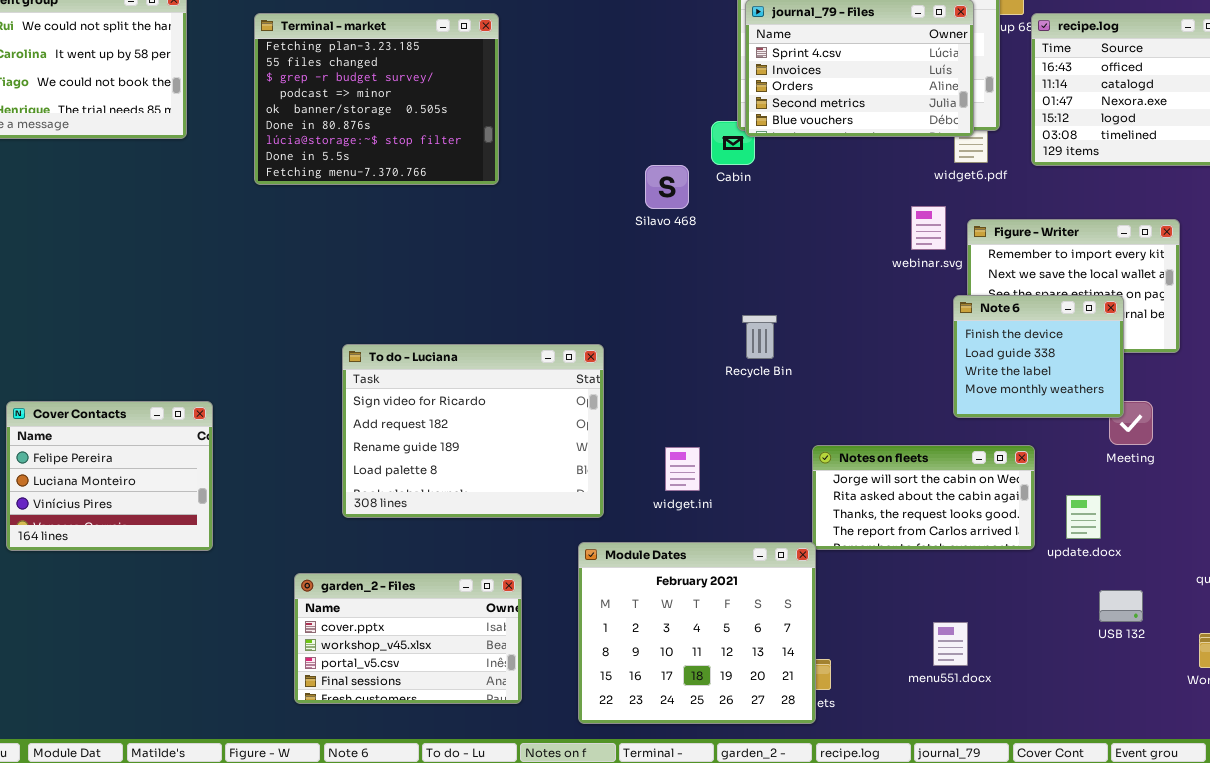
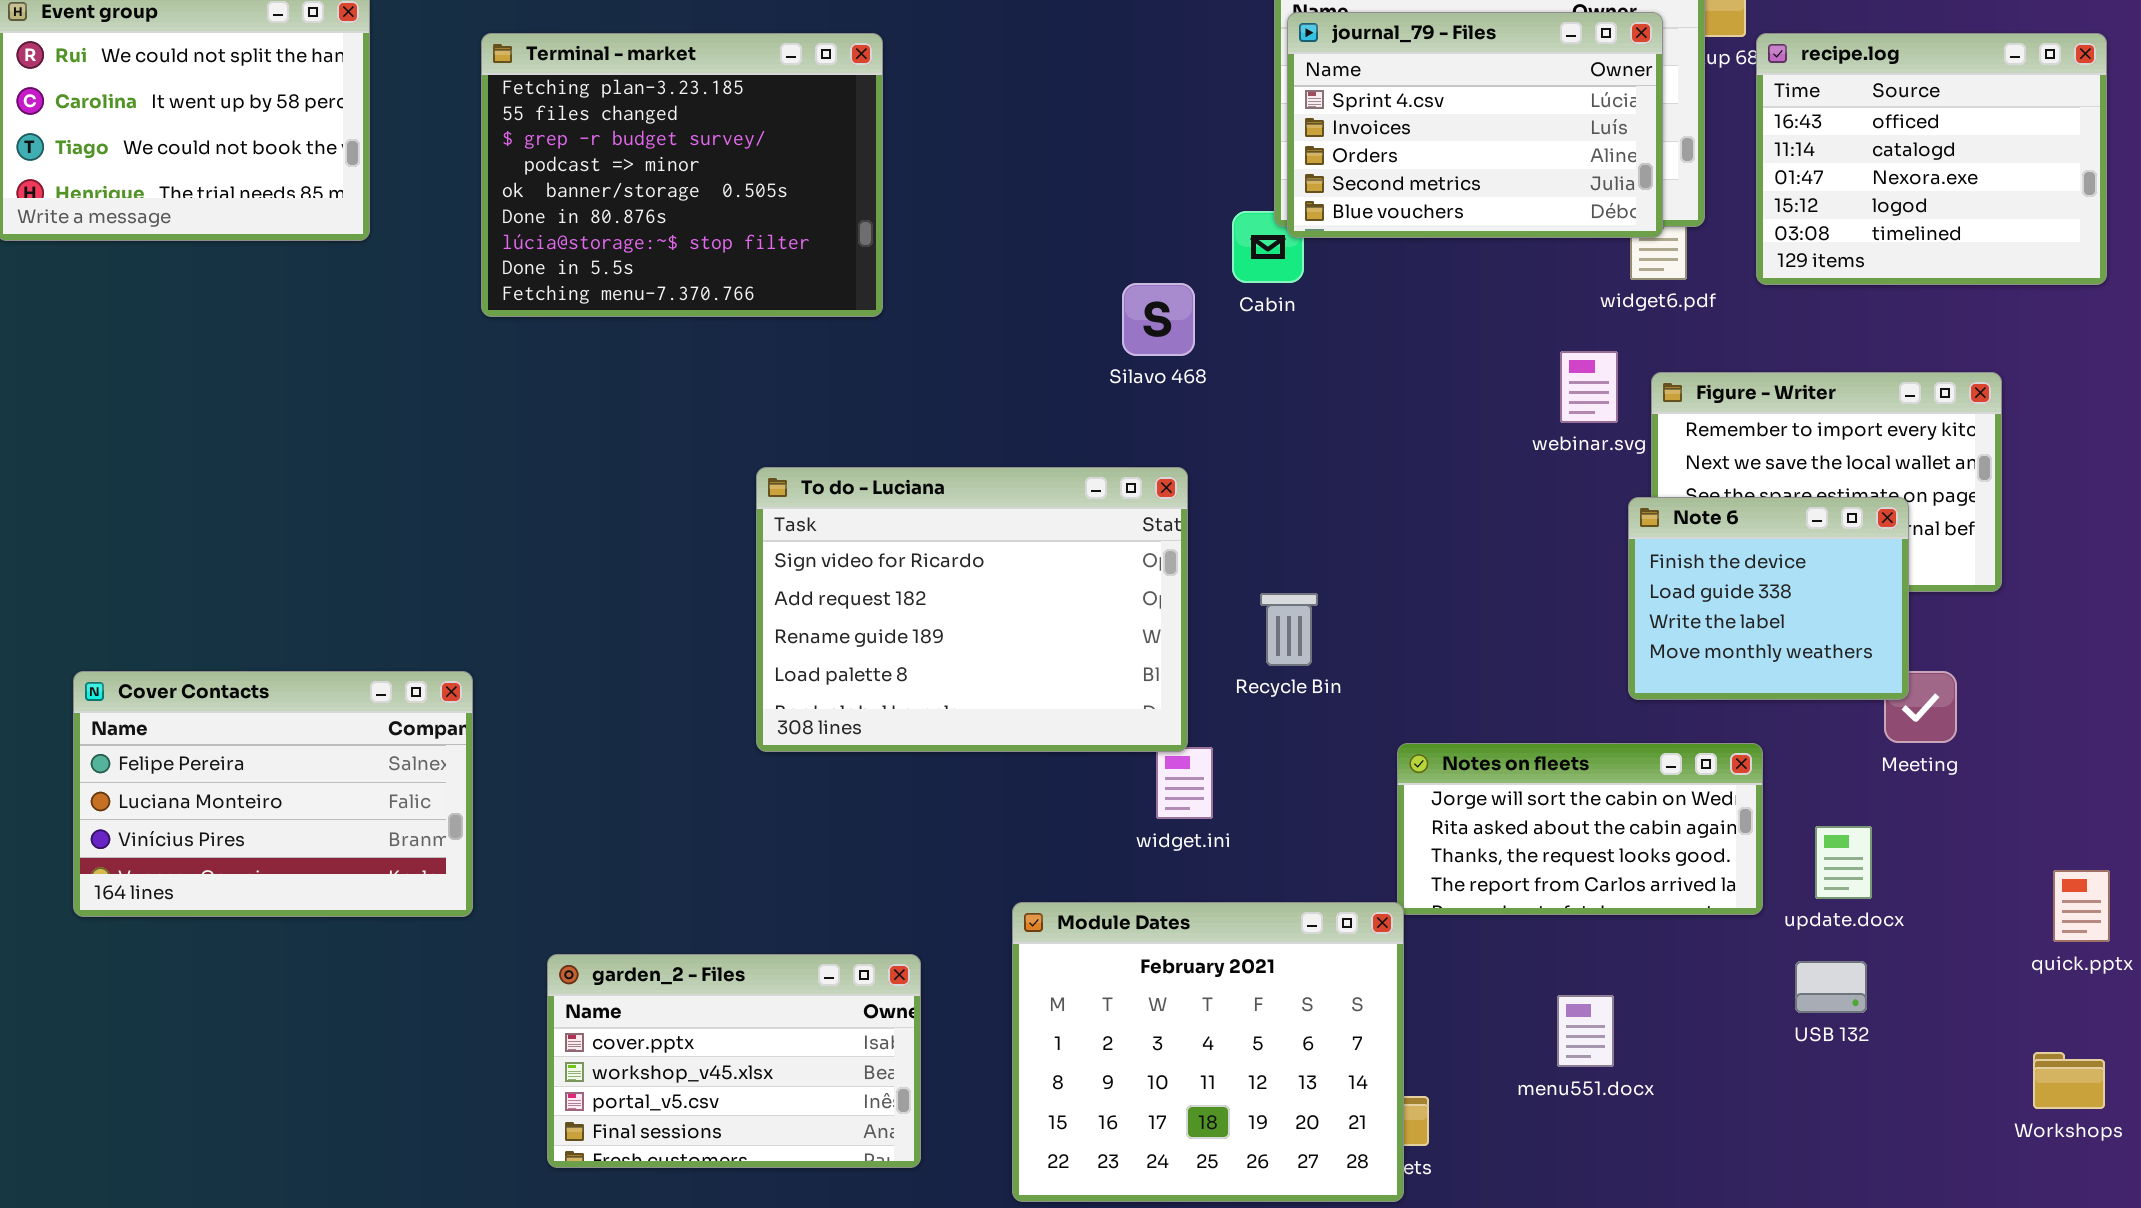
Recycle Bin: [742,315,777,359] -> [1260,593,1318,666], moved
To do - Luciana: [342,344,604,518] -> [756,467,1188,752], moved
Cover Contacts: [6,401,213,551] -> [73,671,473,917], resized
USB 132: [1099,590,1143,622] -> [1795,961,1867,1013], moved
menu551.docx: [933,622,968,666] -> [1557,995,1614,1067], moved

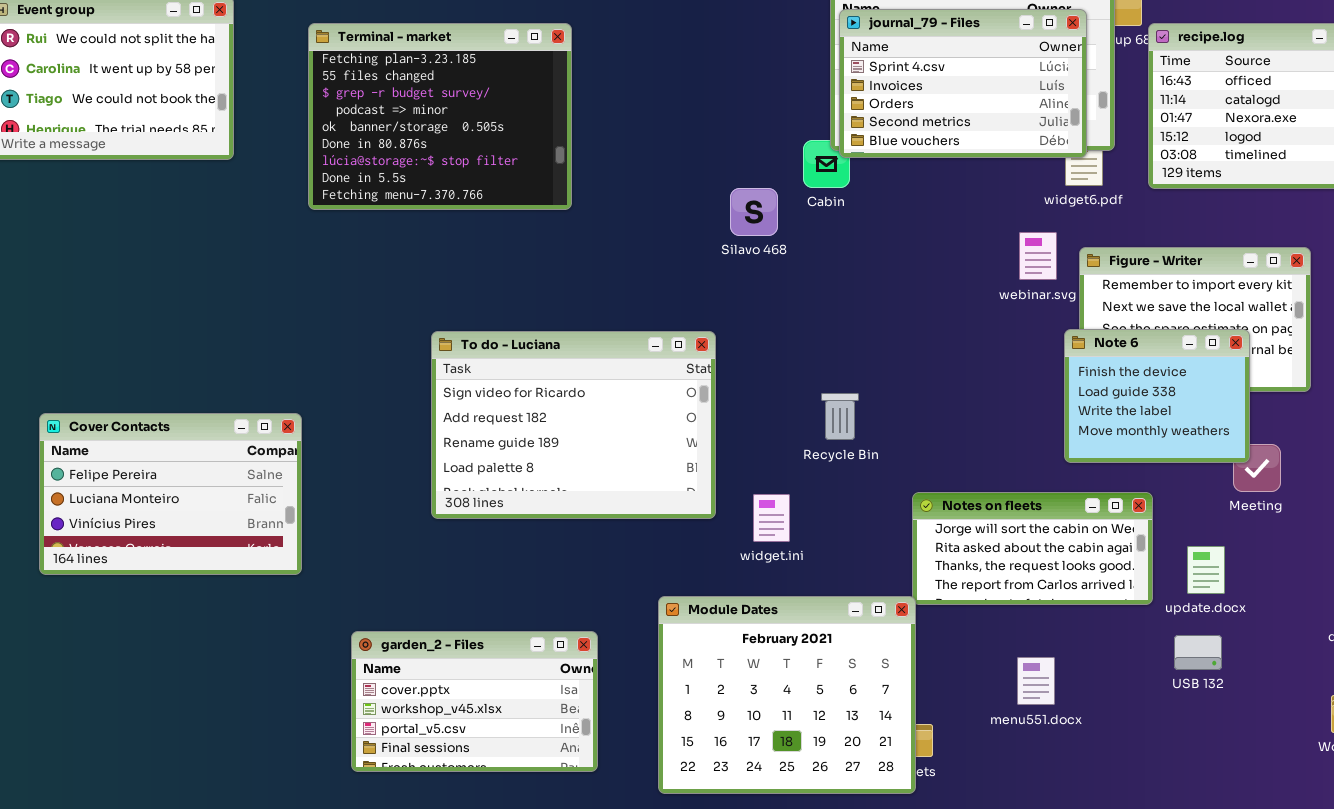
To do - Luciana: [756,467,1188,752] -> [431,331,716,519], moved
Cover Contacts: [73,671,473,917] -> [39,413,302,575], moved

